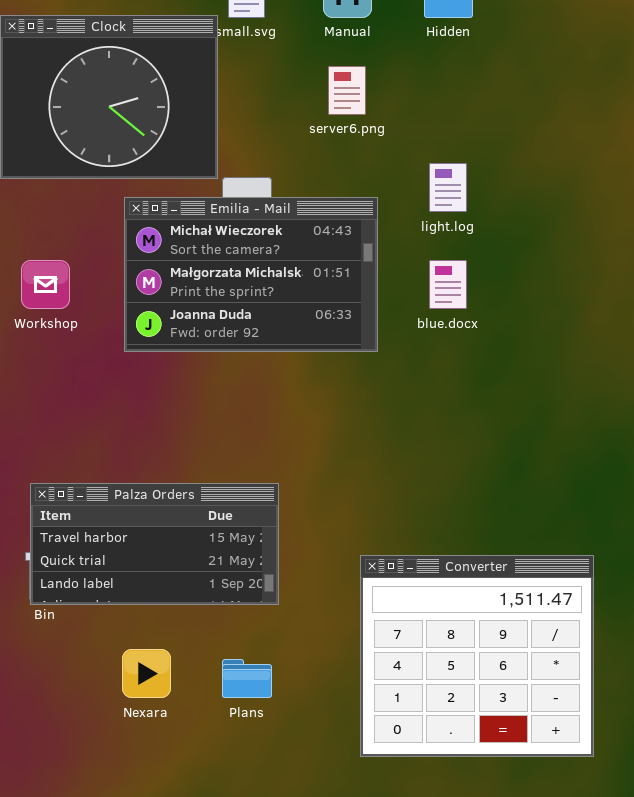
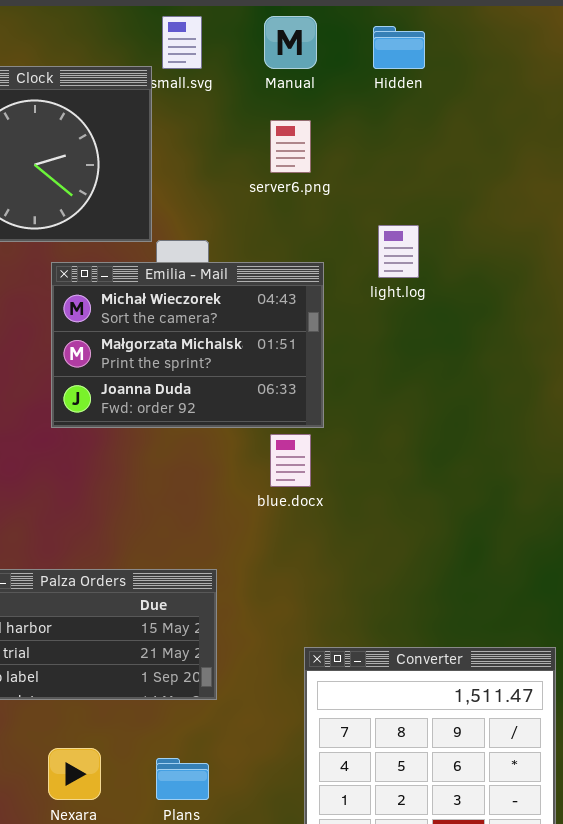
blue.docx: [429,260,467,309] -> [270,434,311,487], moved

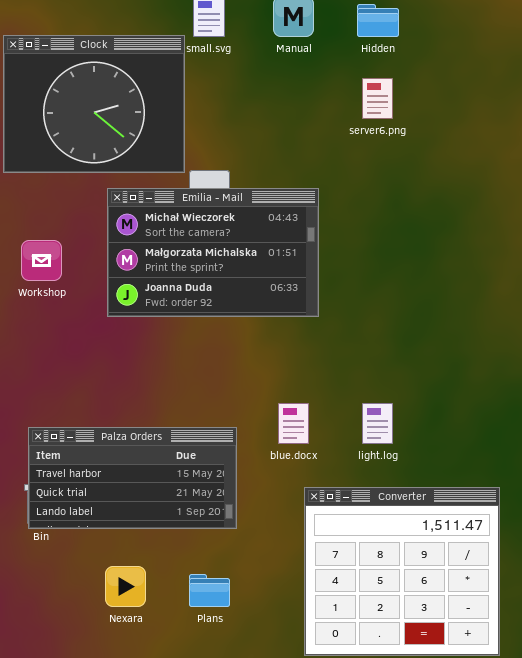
server6.png: [270,120,311,173] -> [362,78,393,119], moved
light.log: [378,225,419,278] -> [362,403,393,444], moved
blue.docx: [270,434,311,487] -> [278,403,309,444], moved

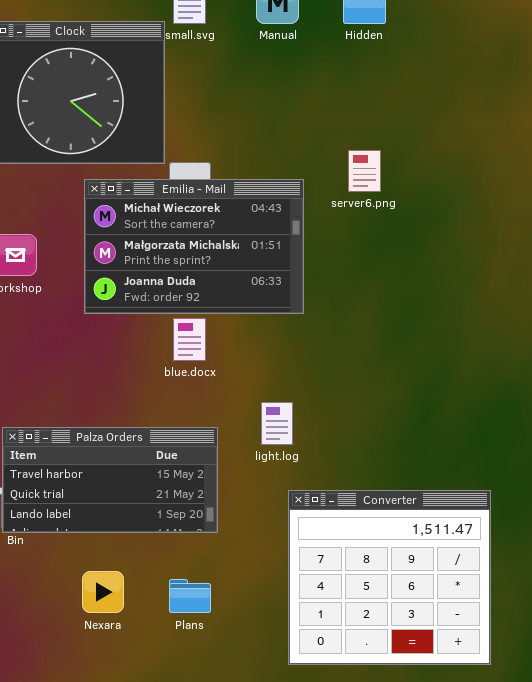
server6.png: [362,78,393,119] -> [348,150,381,192], moved
blue.docx: [278,403,309,444] -> [173,318,206,361], moved
light.log: [362,403,393,444] -> [261,402,293,445], moved

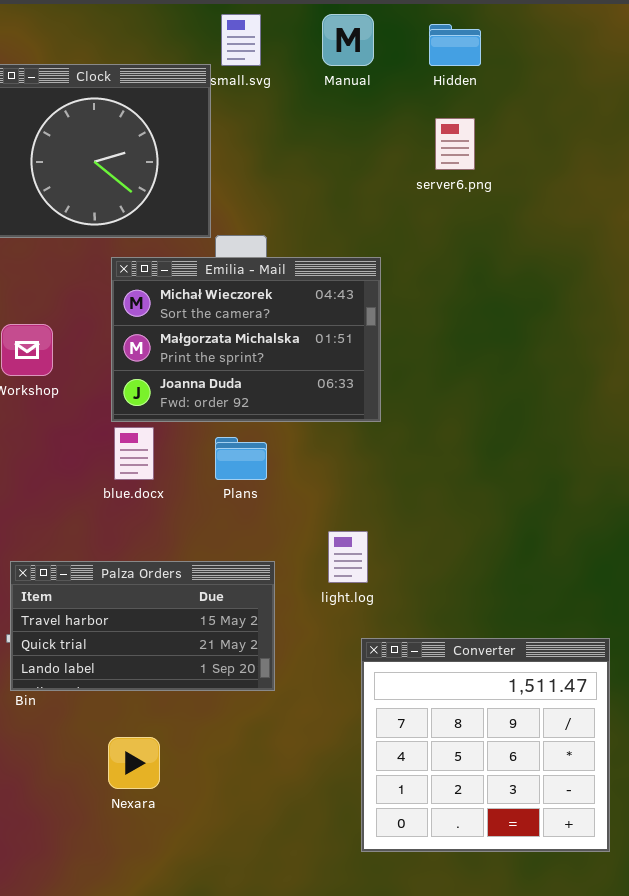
server6.png: [348,150,381,192] -> [435,118,475,170], moved
blue.docx: [173,318,206,361] -> [114,427,154,480], moved
Plans: [169,579,211,613] -> [215,437,267,480], moved

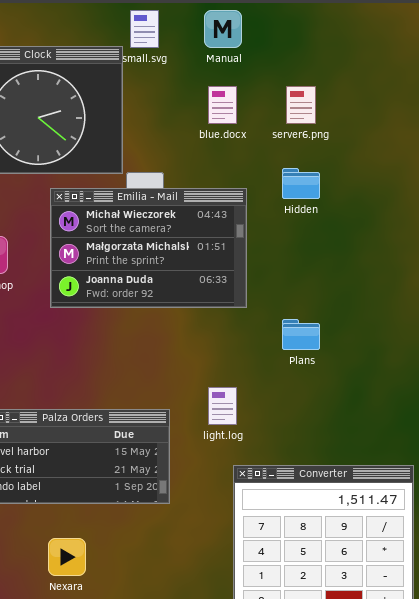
Hidden: [429,24,481,66] -> [282,168,320,199], moved
blue.docx: [114,427,154,480] -> [208,86,237,124], moved
Plans: [215,437,267,480] -> [282,319,320,350], moved

